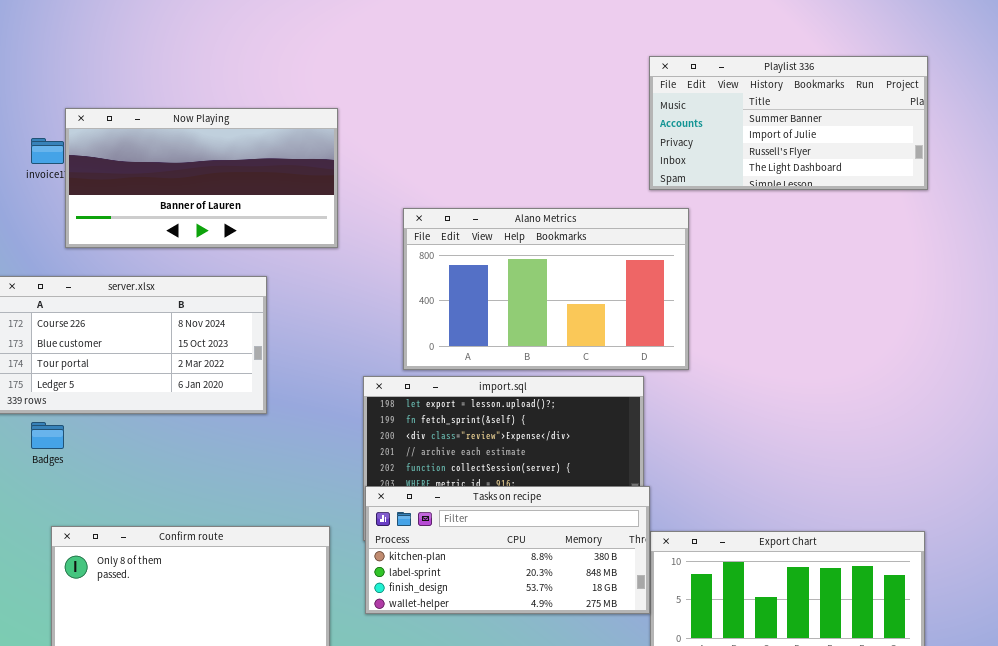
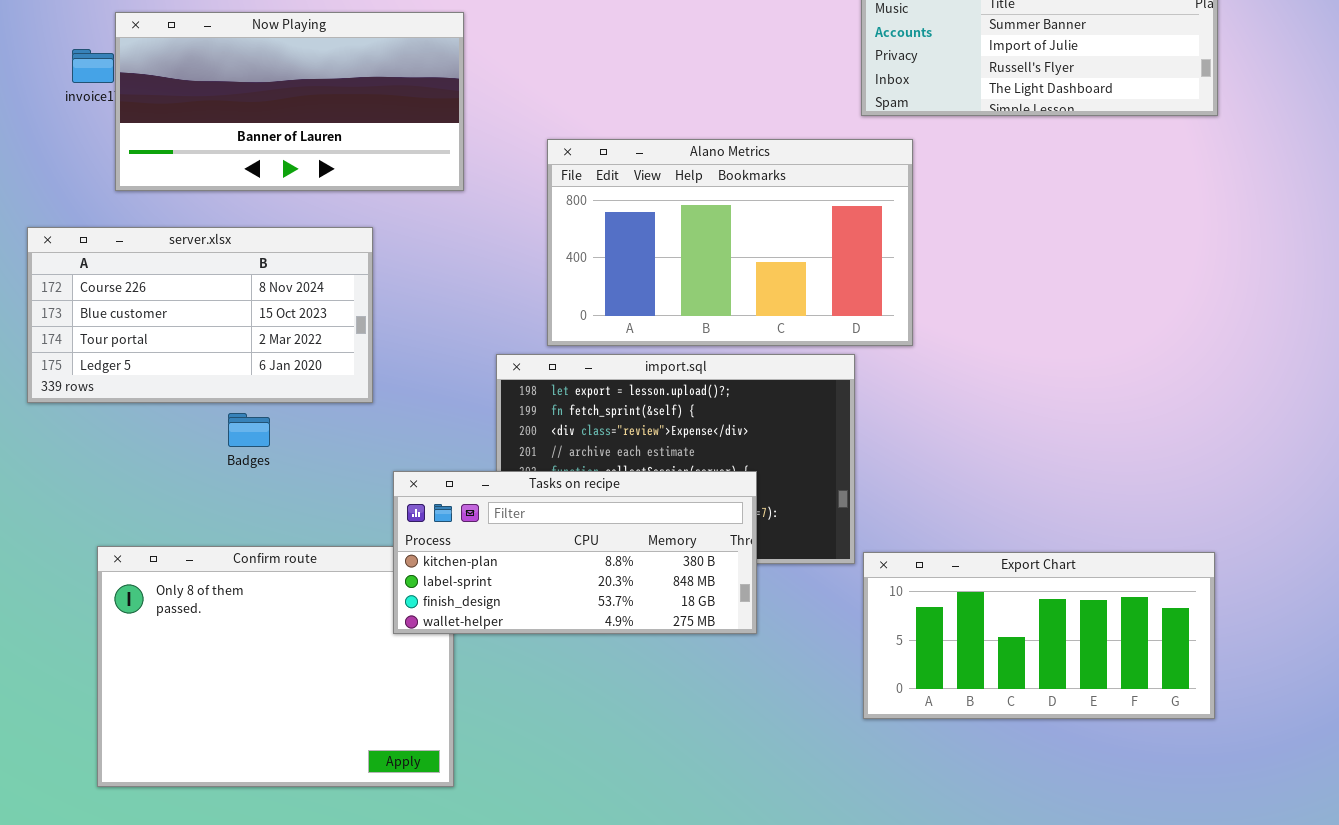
Badges: [31,422,64,449] -> [228,413,270,447], moved
Tasks on recipe: [365,486,650,614] -> [393,471,757,634], moved

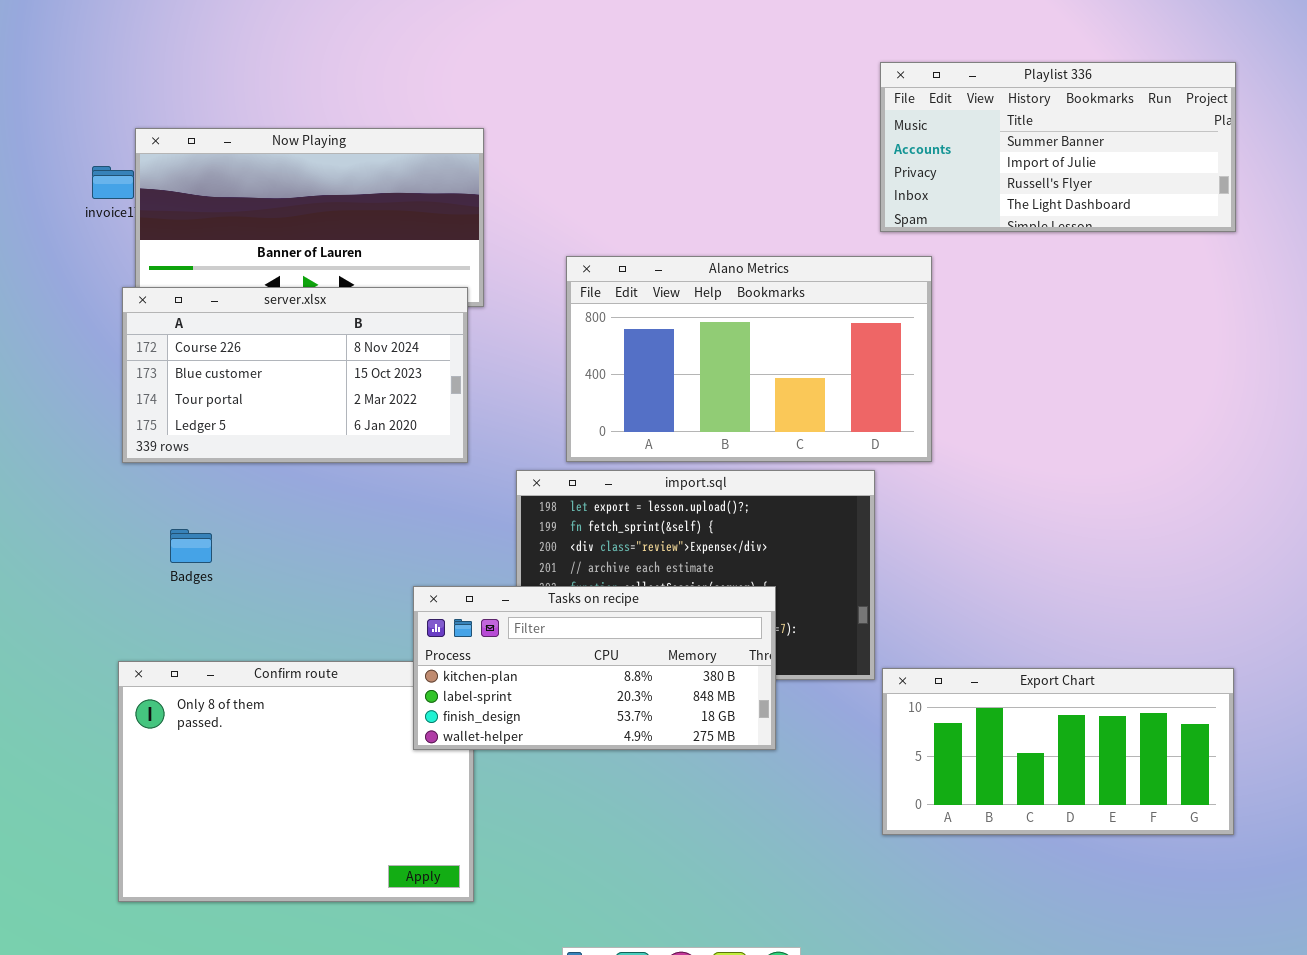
server.xlsx: [27,227,373,403] -> [122,287,468,463], moved
Badges: [228,413,270,447] -> [170,529,212,563], moved

